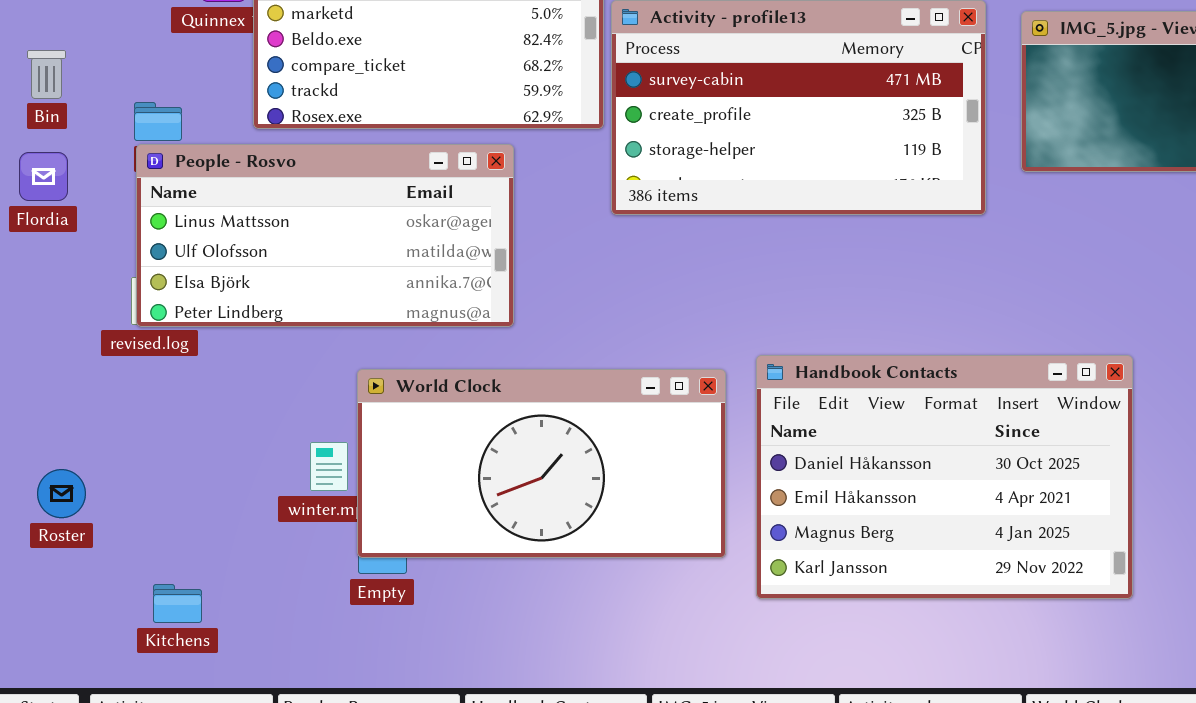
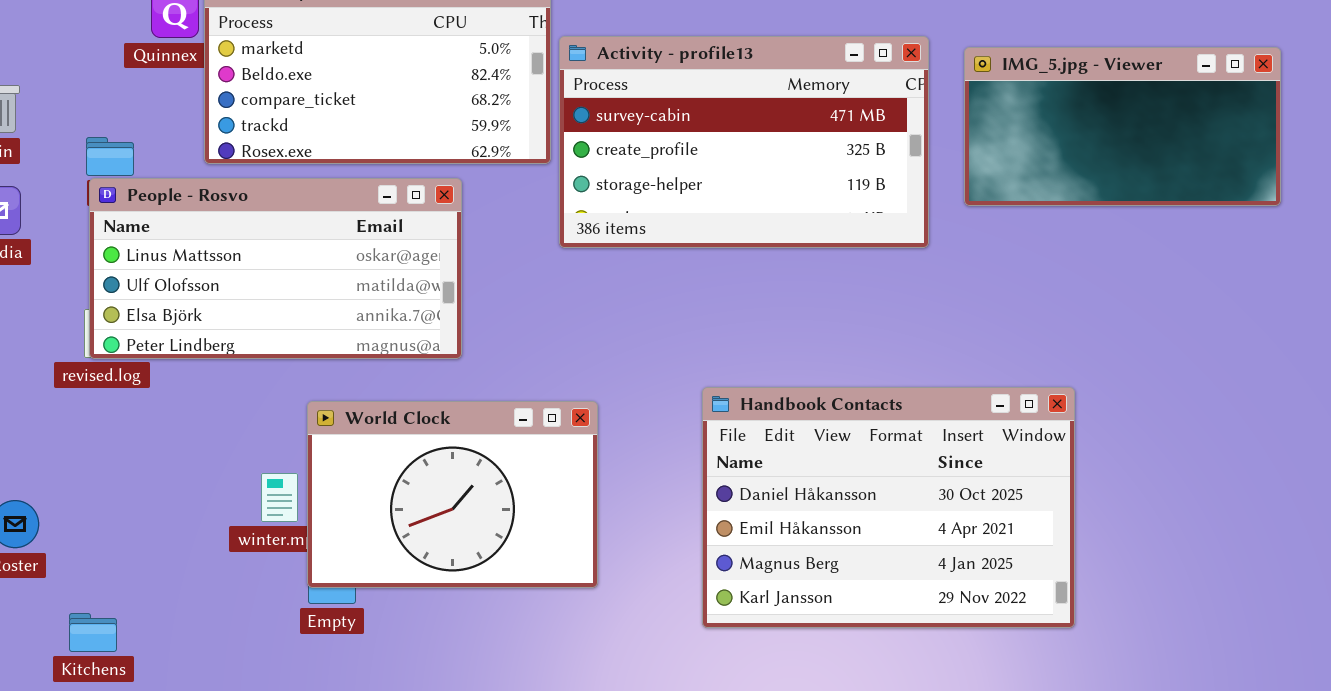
World Clock: [357,369,726,558] -> [307,401,598,588], resized
Kitchens: [153,584,202,623] -> [69,613,117,652], moved

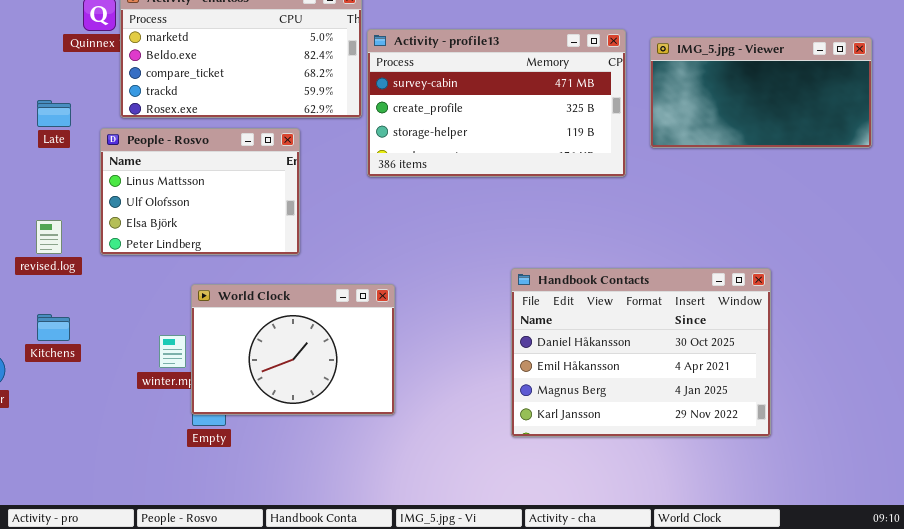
People - Rosvo: [89,178,462,359] -> [100,128,300,255], resized
Handbook Contacts: [702,387,1075,628] -> [511,268,771,437], moved
Kitchens: [69,613,117,652] -> [37,314,70,341], moved

